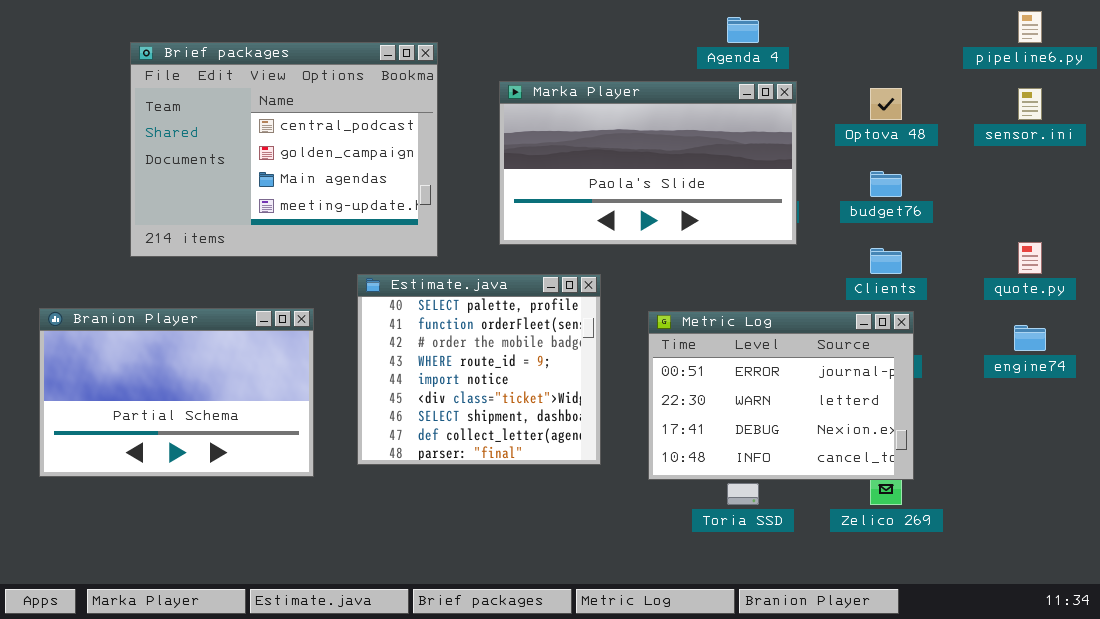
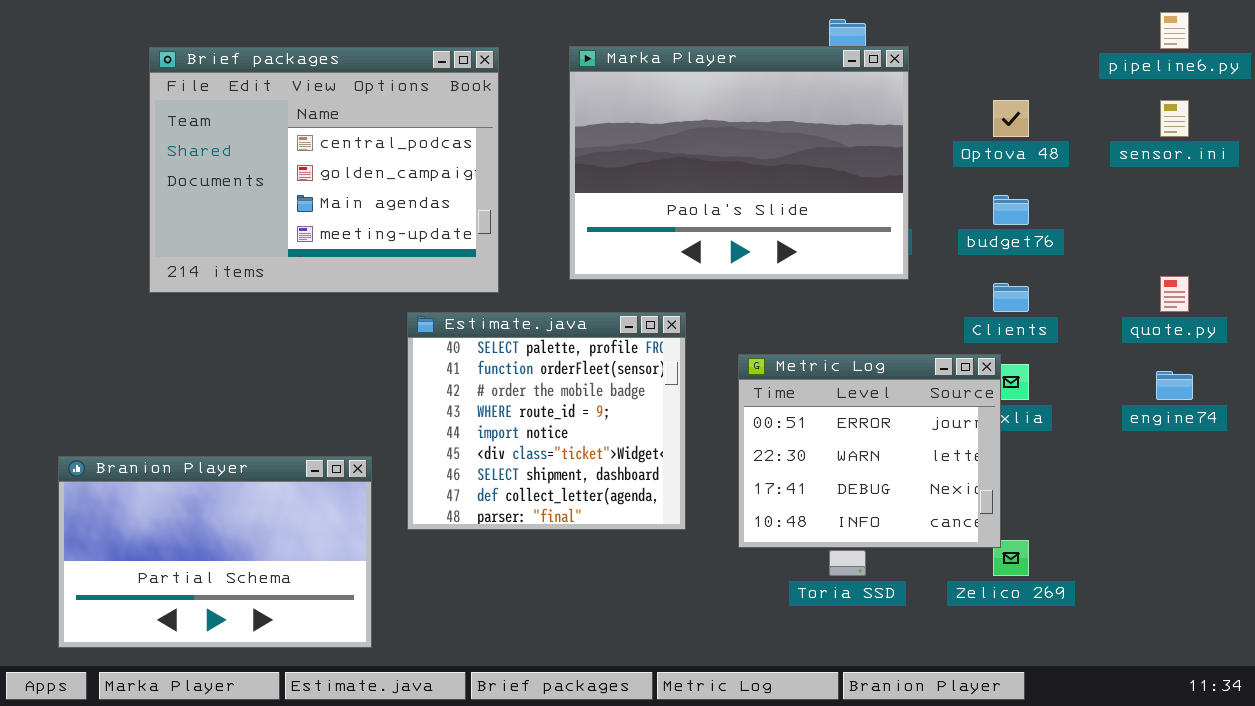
Marka Player: [499,81,797,245] -> [569,46,909,280], resized
Branion Player: [39,308,314,477] -> [58,456,372,648], moved
Metric Log: [648,311,914,480] -> [738,354,1001,548], resized

